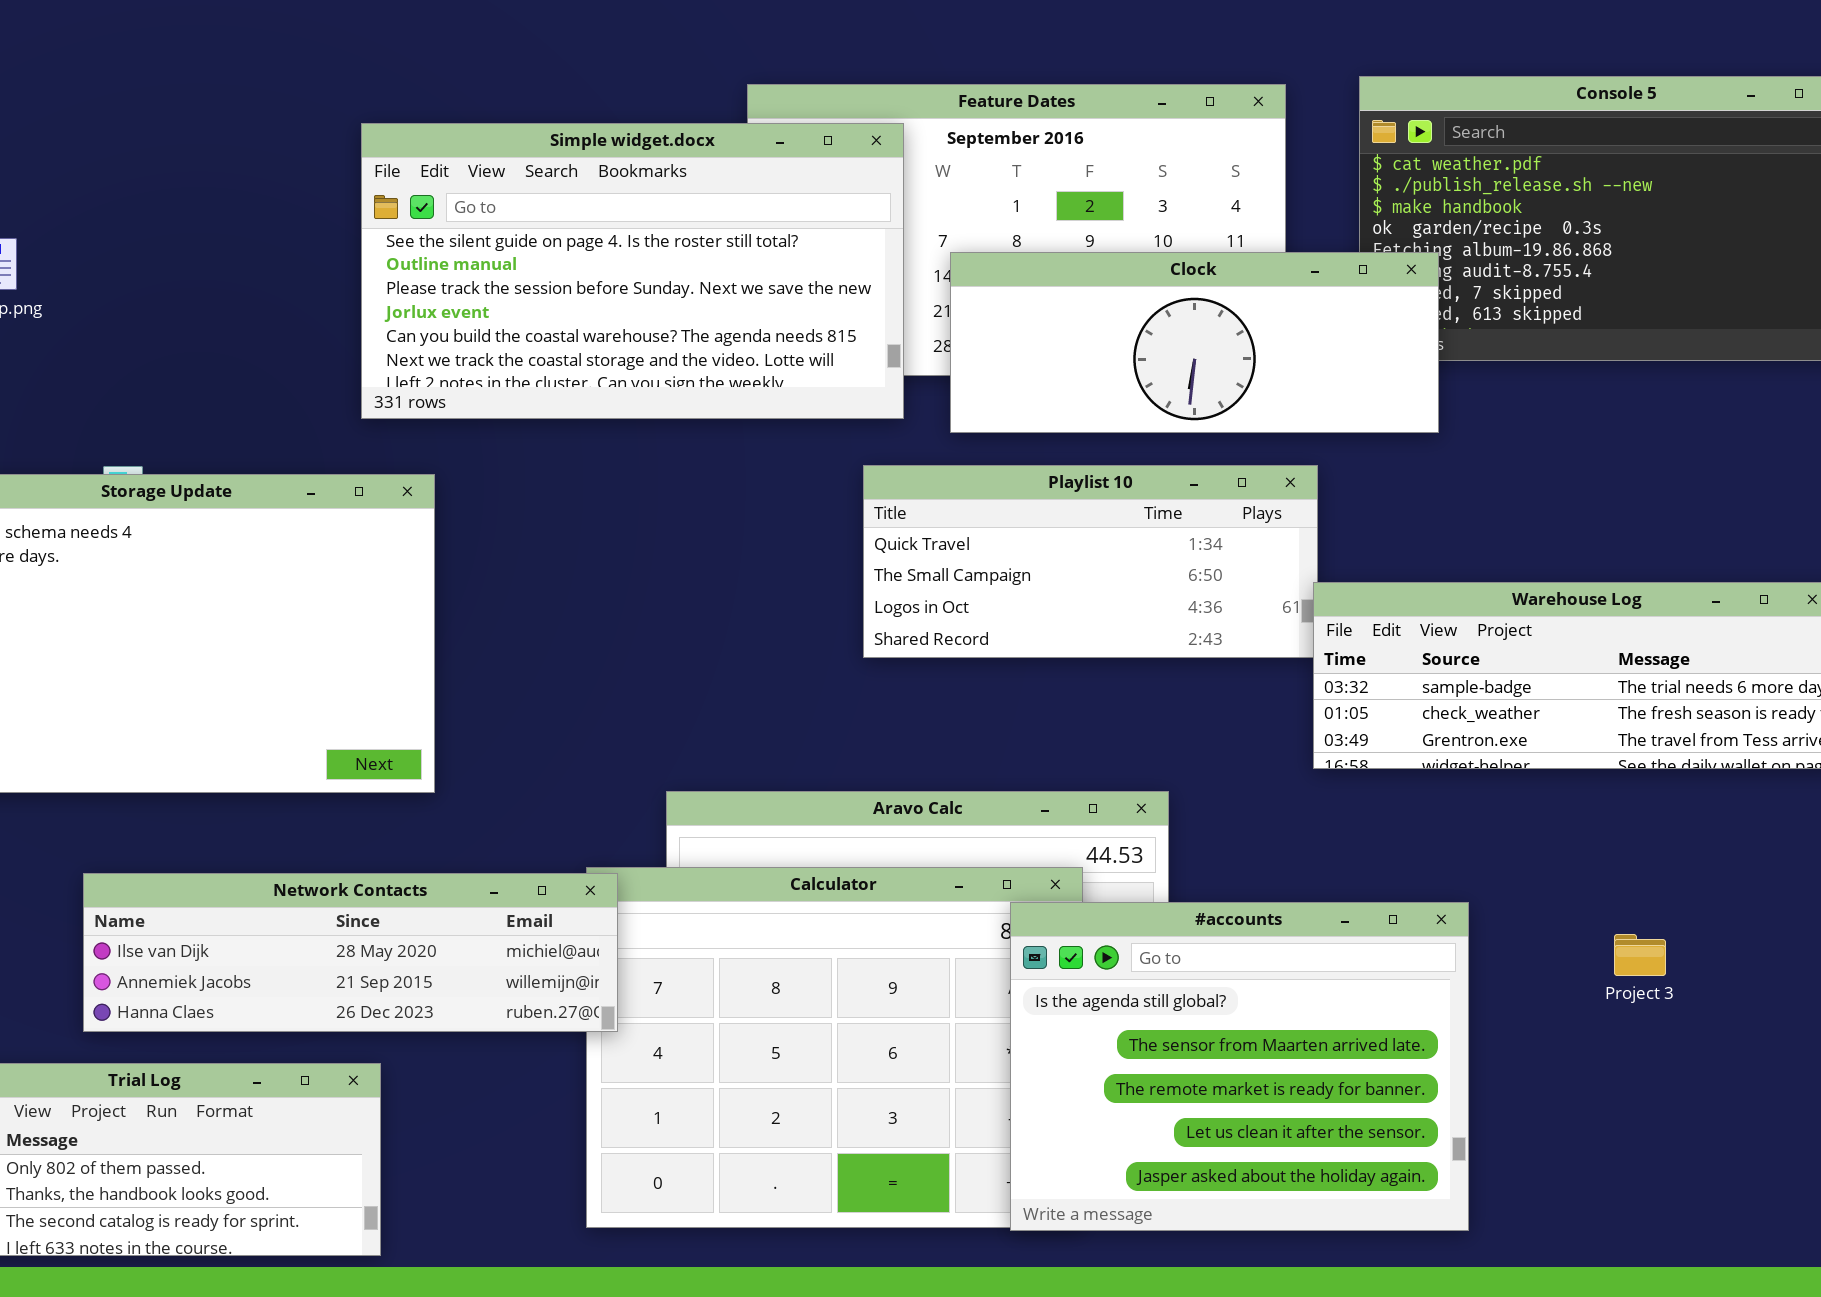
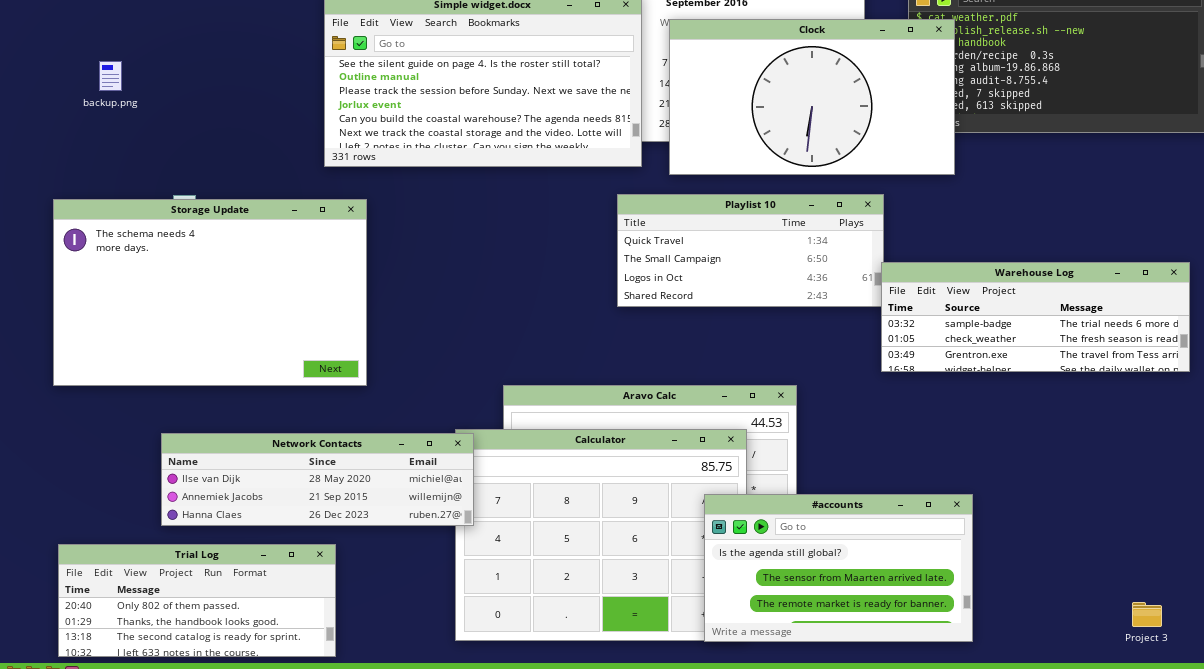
Clock: [950,252,1439,433] -> [669,19,955,175], resized
#accounts: [1010,902,1469,1231] -> [704,494,973,642], resized
Project 3: [1614,934,1666,976] -> [1132,602,1162,627], moved

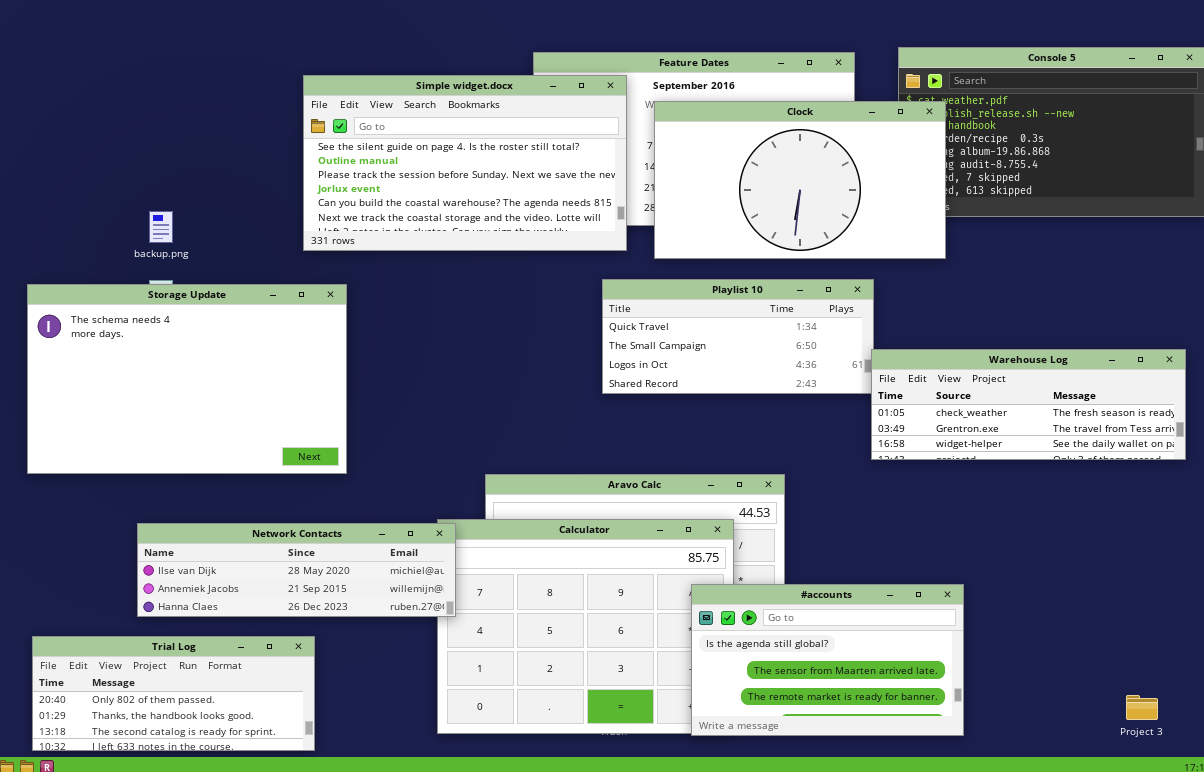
backup.png: [99,61,122,91] -> [149,211,173,243], moved
Warehouse Log: [881,262,1190,372] -> [871,349,1186,460], scrolled down 1 row

